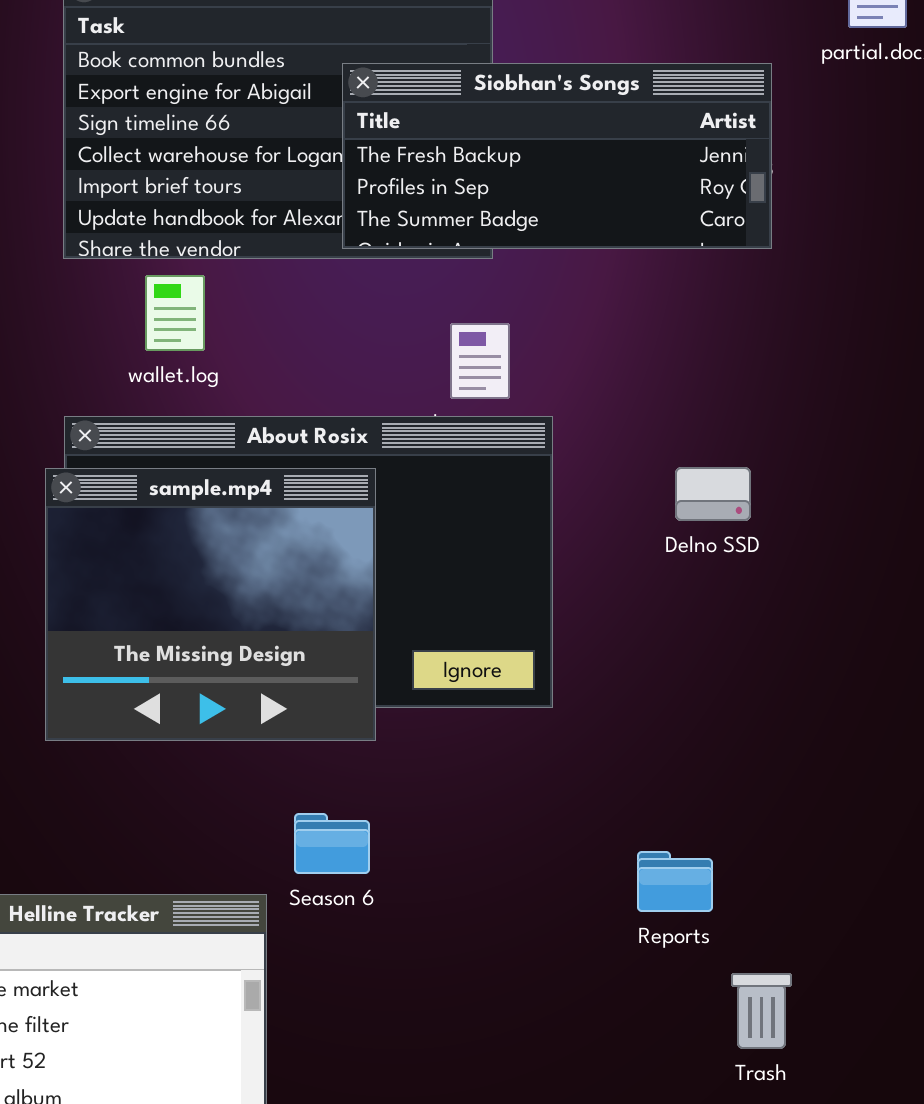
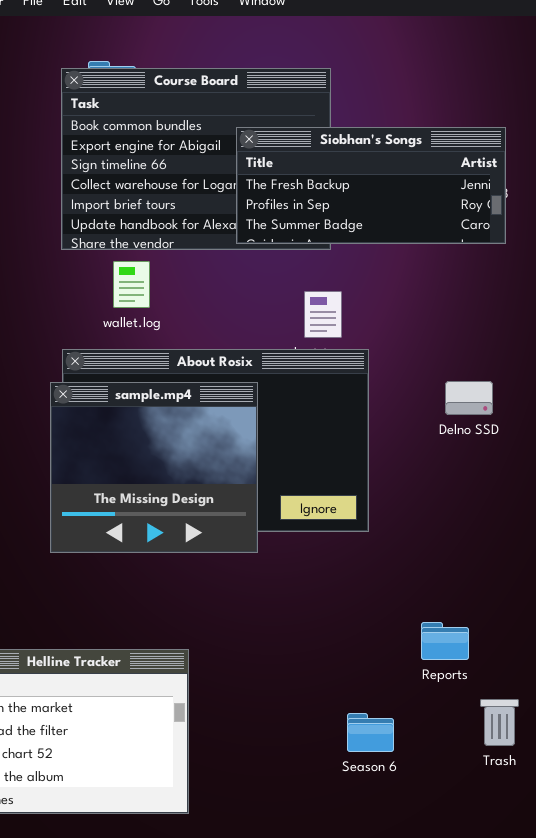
Season 6: [294,813,370,874] -> [347,713,394,752], moved

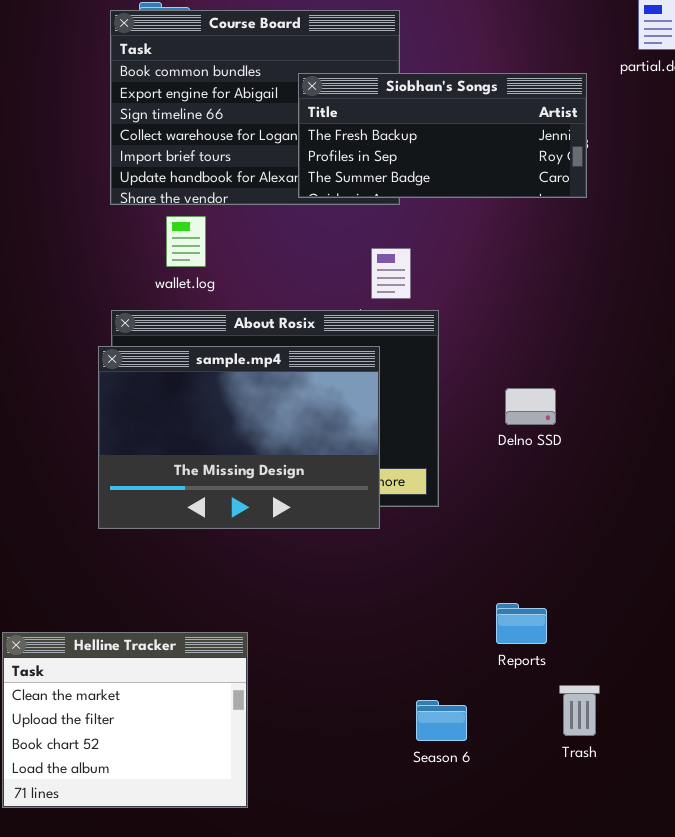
Delno SSD: [445,381,493,415] -> [505,388,556,425], moved
sample.mp4: [50,382,258,553] -> [98,346,380,529], resized

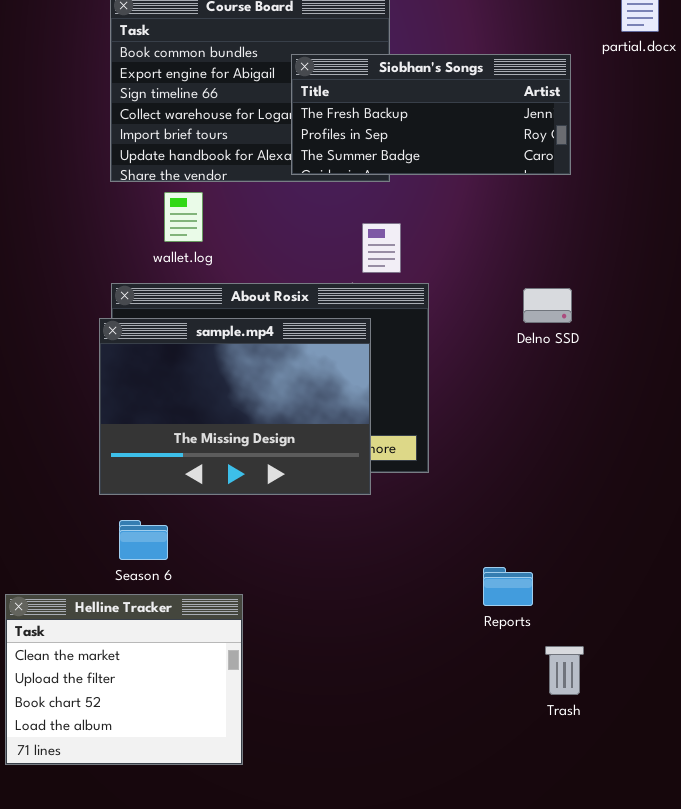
Delno SSD: [505,388,556,425] -> [523,288,572,323], moved
Season 6: [416,700,467,741] -> [119,520,168,560], moved

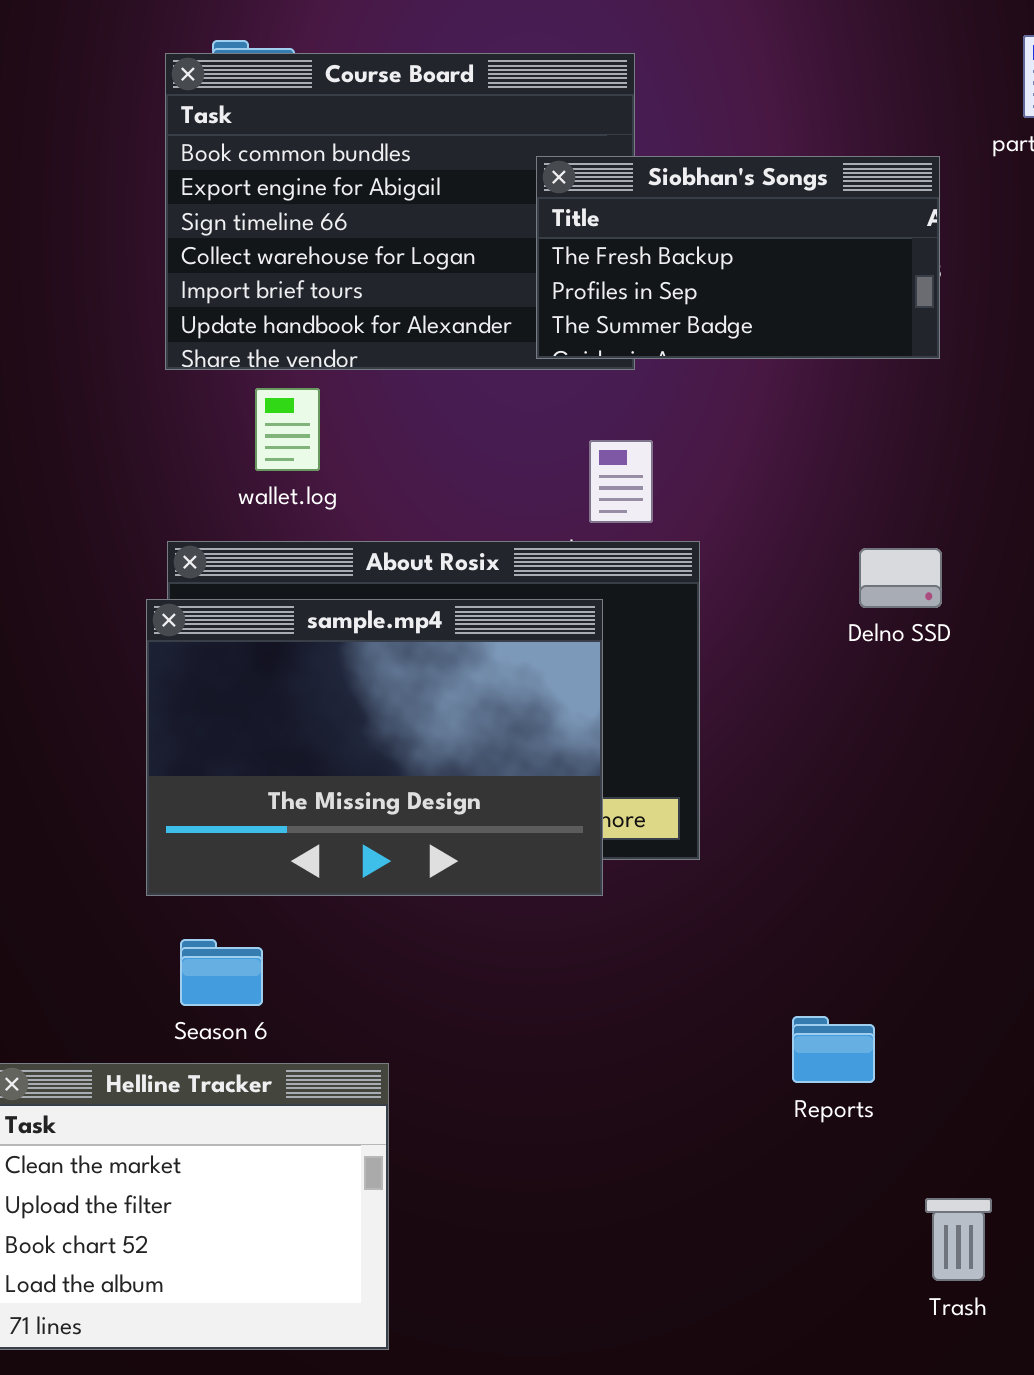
Siobhan's Songs: [291,54,571,175] -> [536,156,940,359], resized
Trash: [545,646,584,695] -> [925,1198,992,1281], moved

